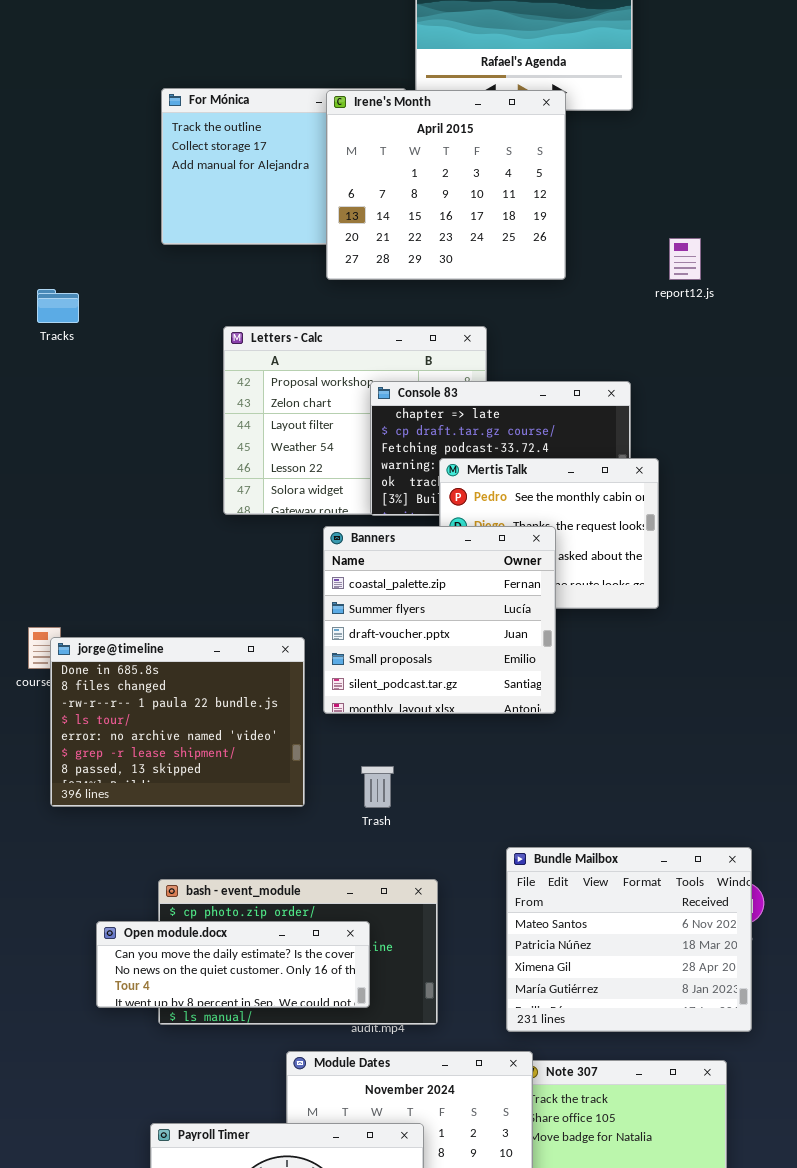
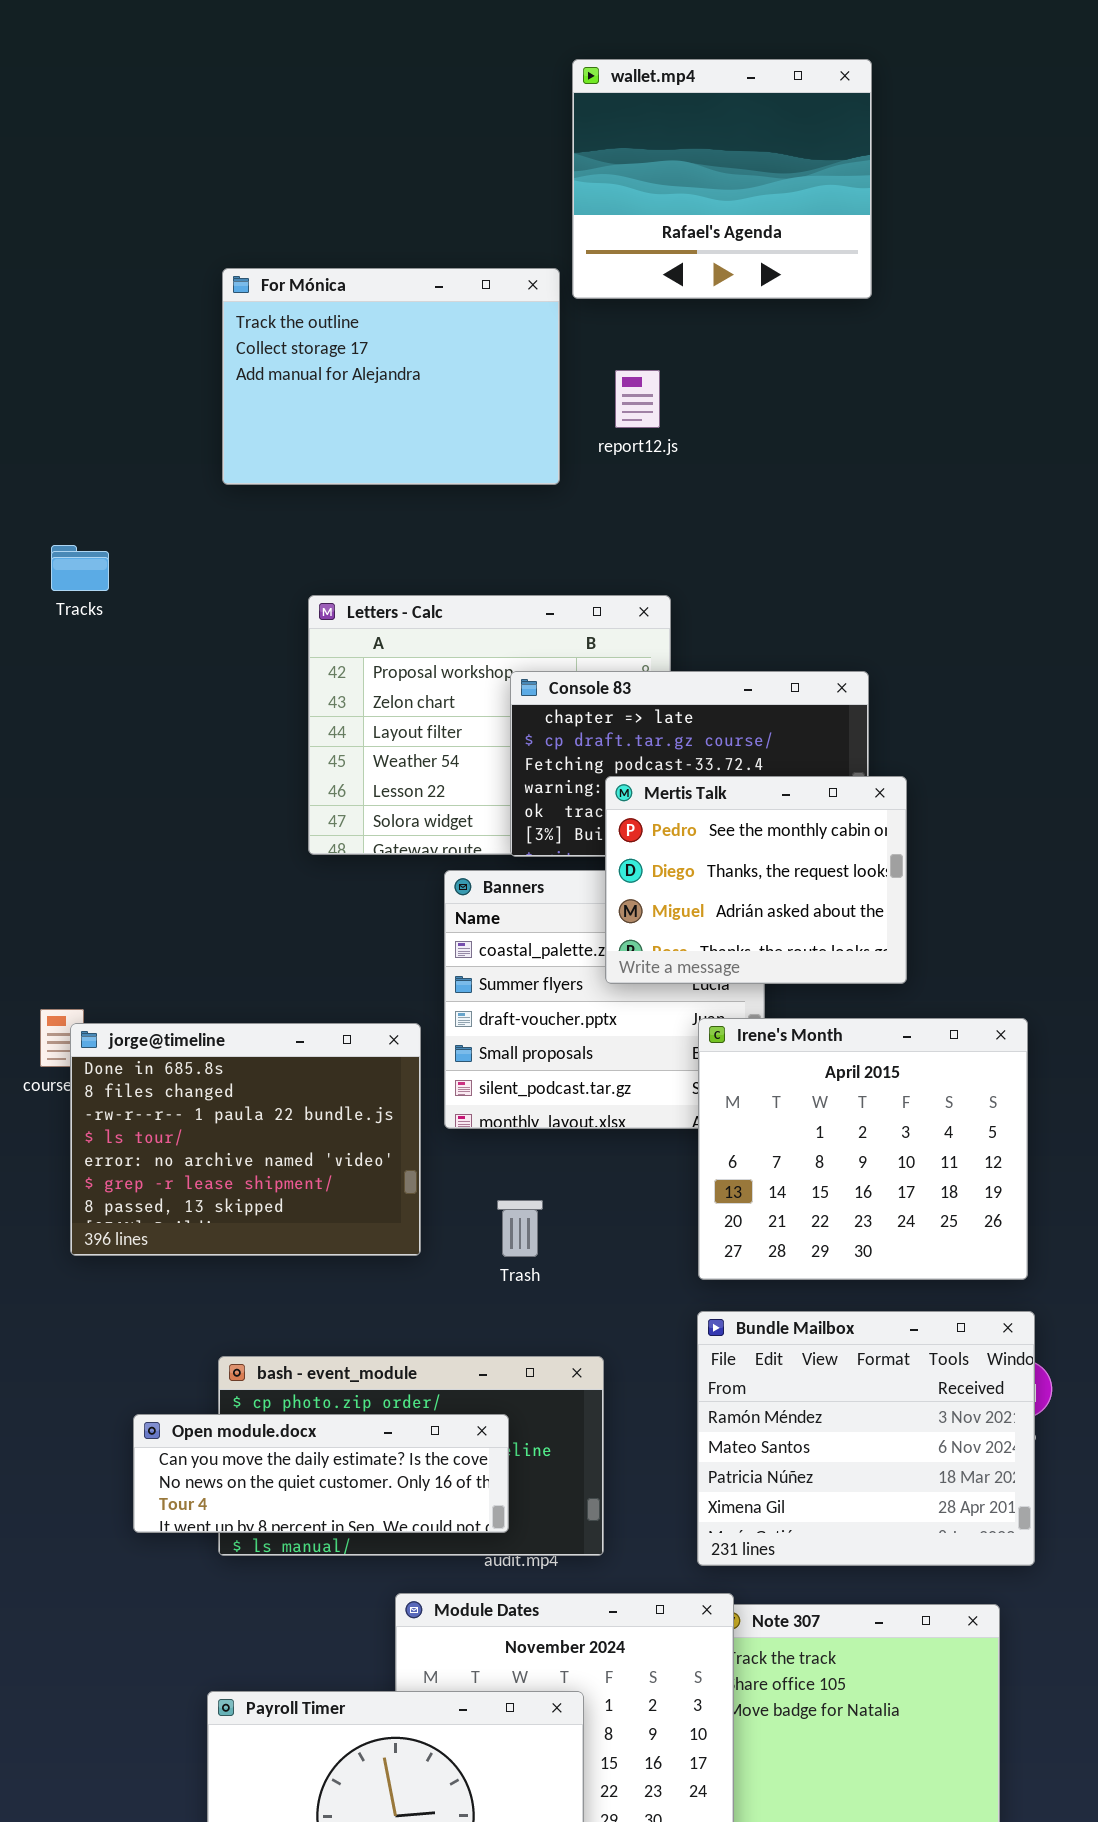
Irene's Month: [326,90,566,280] -> [698,1018,1028,1280], moved
report12.js: [669,238,701,280] -> [615,370,660,428], moved
Mertis Talk: [439,458,659,609] -> [605,776,907,984], raised
Bundle Mailbox: [506,847,752,1032] -> [697,1311,1035,1566], scrolled up 1 row

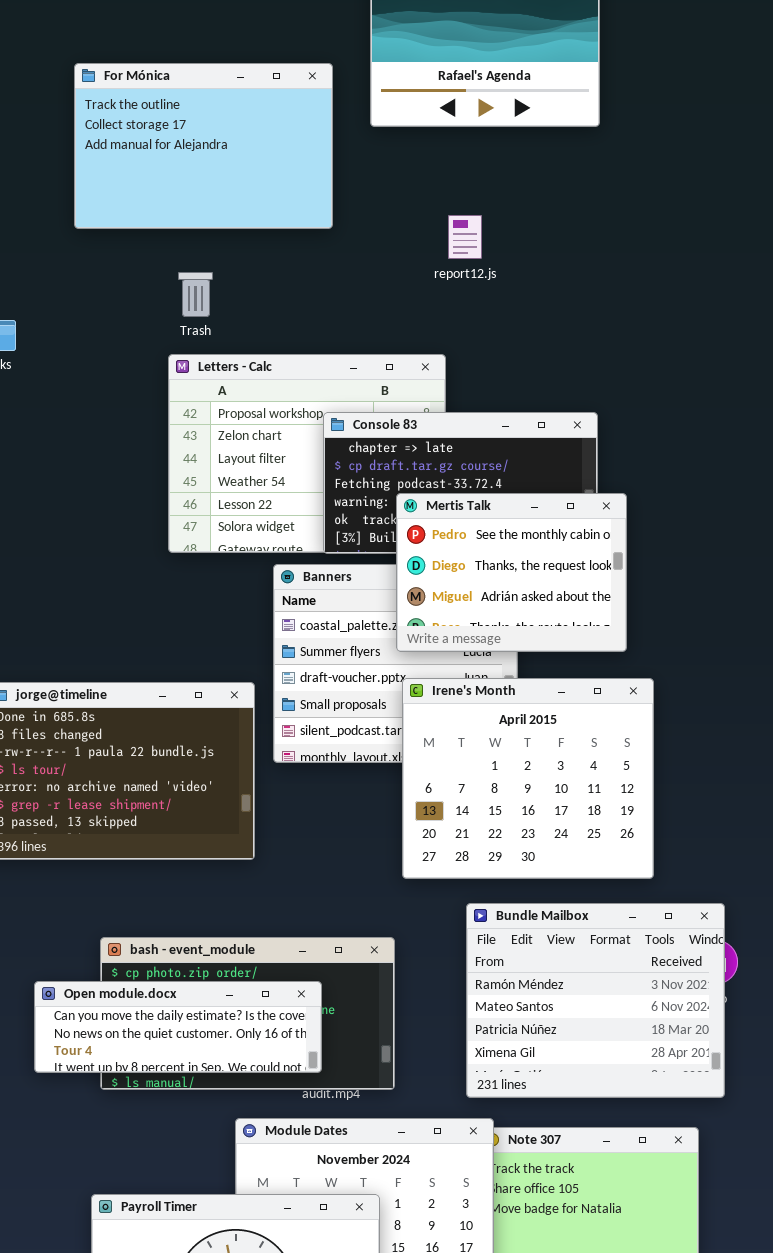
For Mónica: [222,268,560,485] -> [74,63,333,229], moved
report12.js: [615,370,660,428] -> [448,215,482,259], moved
Irene's Month: [698,1018,1028,1280] -> [402,678,654,879], moved
Trash: [497,1200,543,1257] -> [178,272,213,317], moved

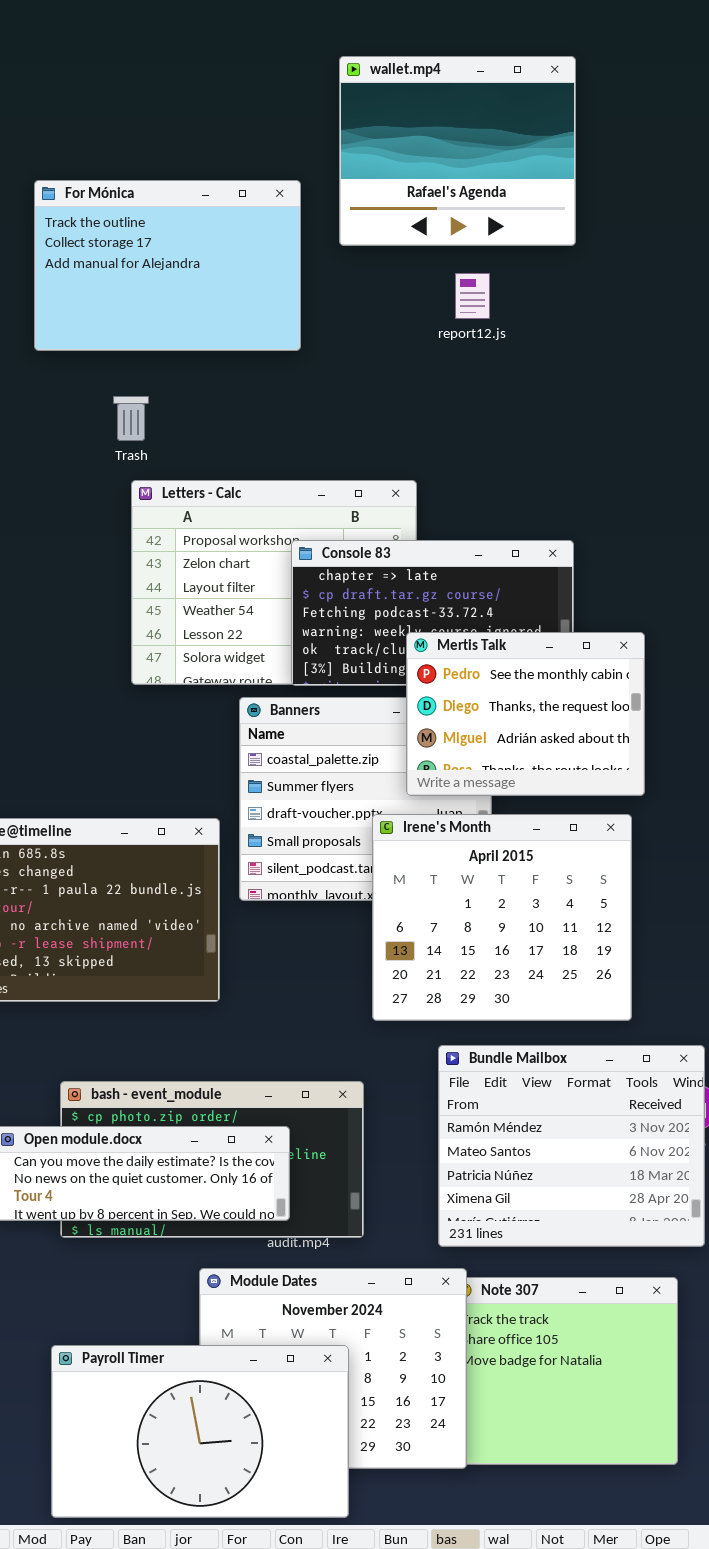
report12.js: [448,215,482,259] -> [455,273,490,319], moved
Trash: [178,272,213,317] -> [113,396,149,441], moved
Mertis Talk: [396,493,627,652] -> [406,632,645,796], moved

